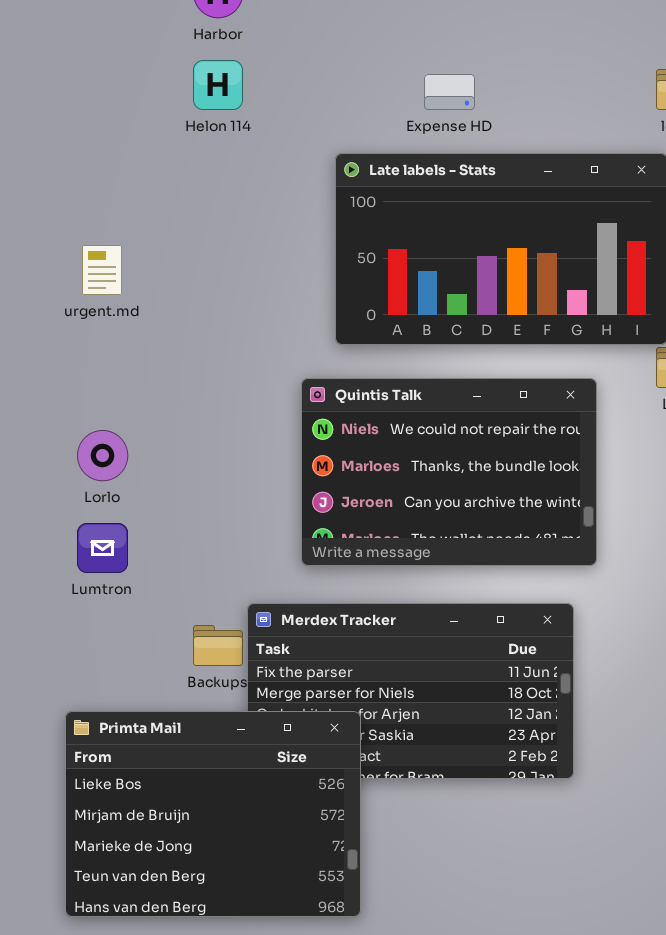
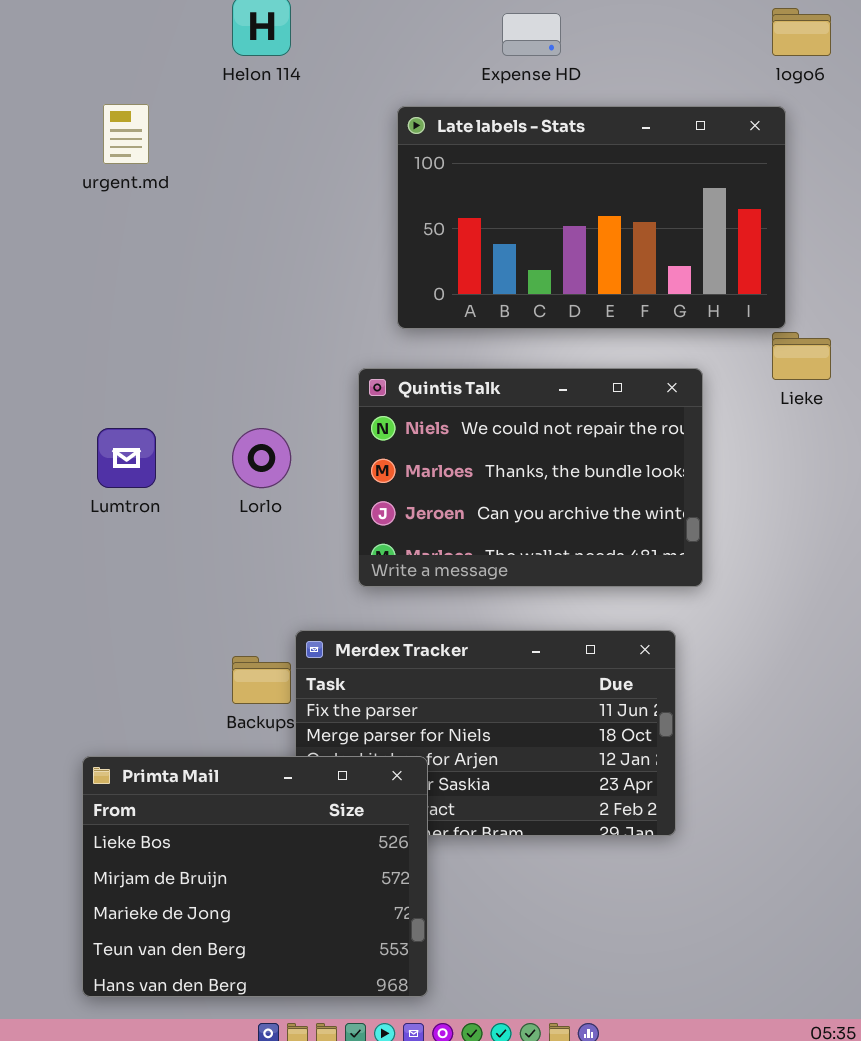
urgent.md: [82,245,122,295] -> [103,104,149,164], moved
Lorlo: [77,430,128,481] -> [232,428,291,488], moved
Lumtron: [77,523,128,573] -> [97,428,156,488], moved

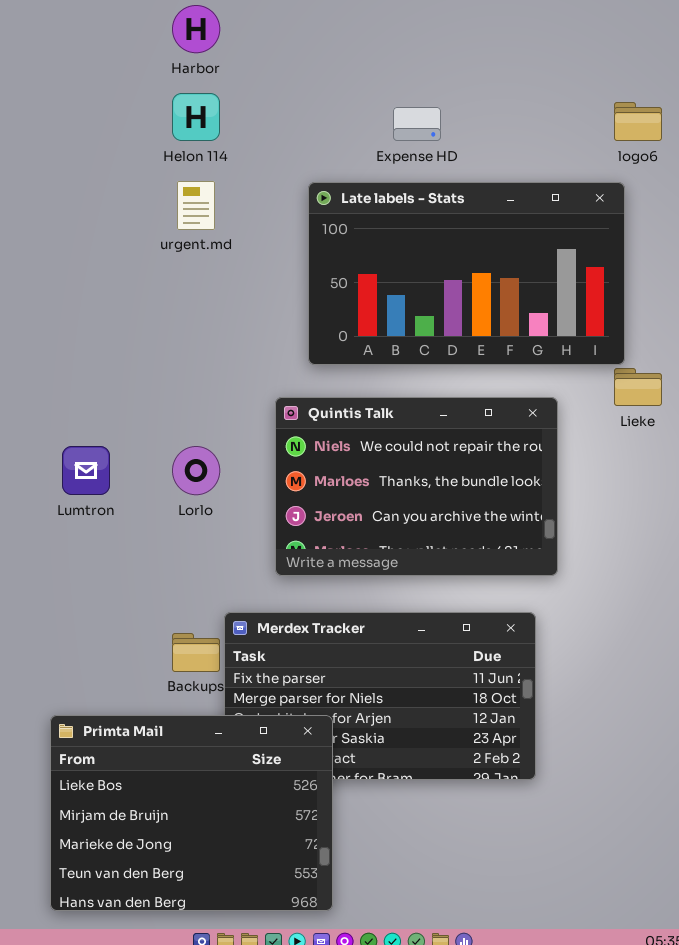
urgent.md: [103,104,149,164] -> [177,181,215,230], moved

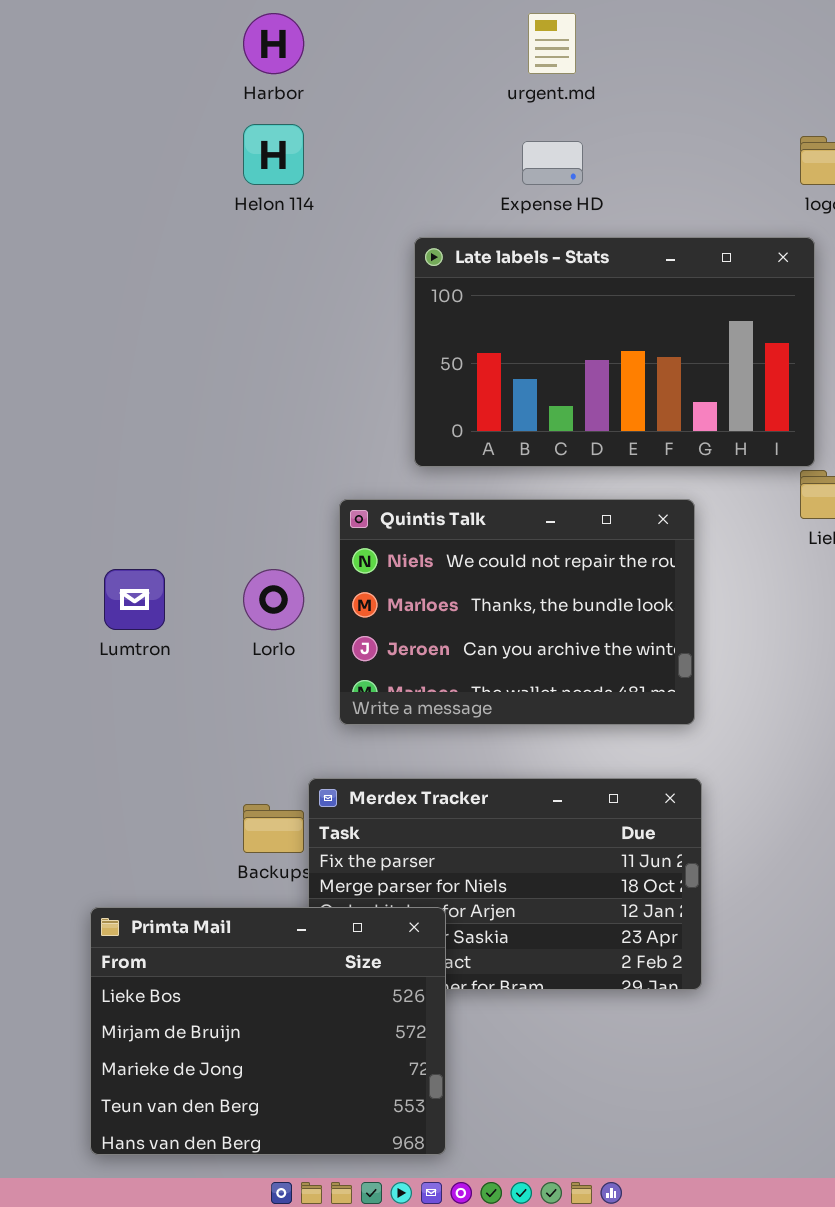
urgent.md: [177,181,215,230] -> [528,13,576,74], moved
Quintis Talk: [275,397,558,576] -> [339,499,695,725], moved

